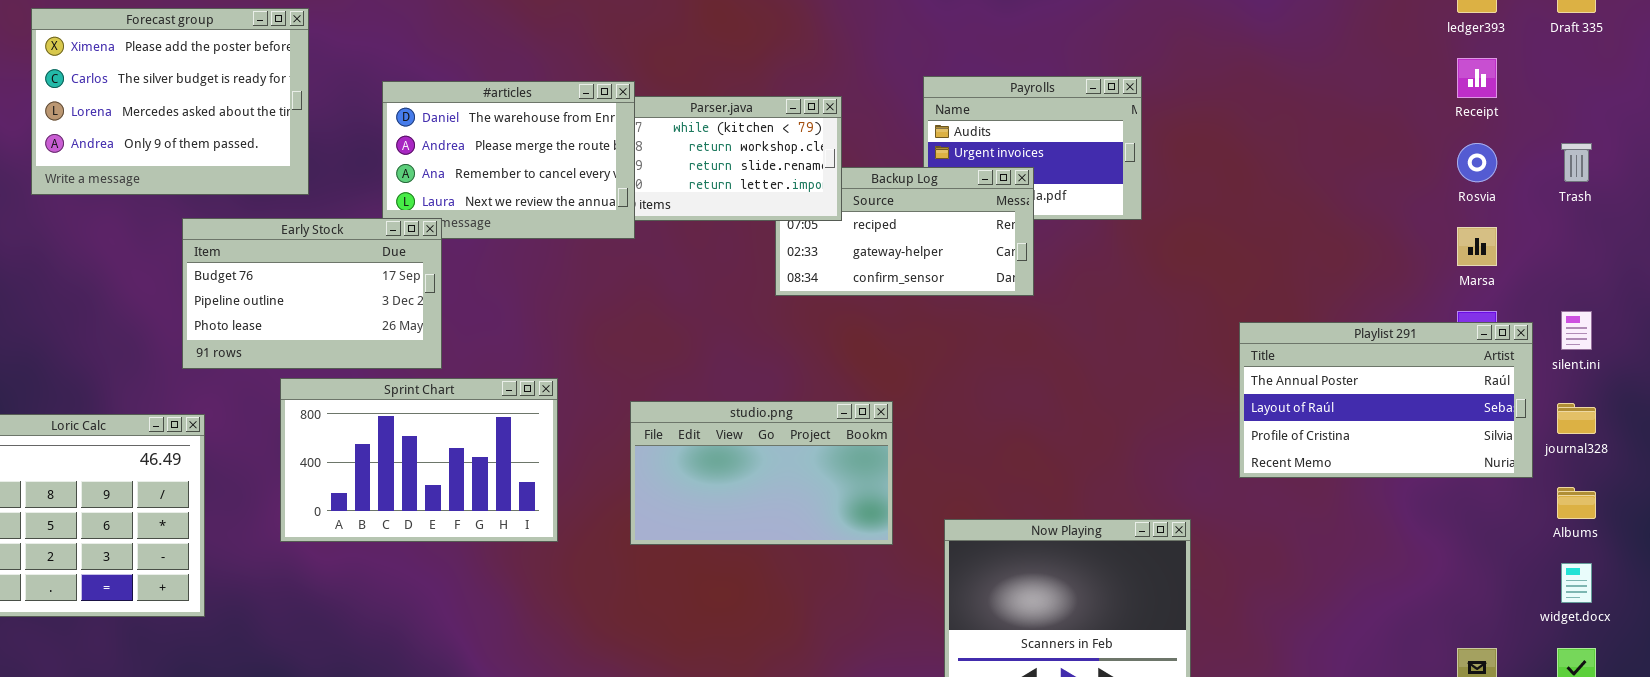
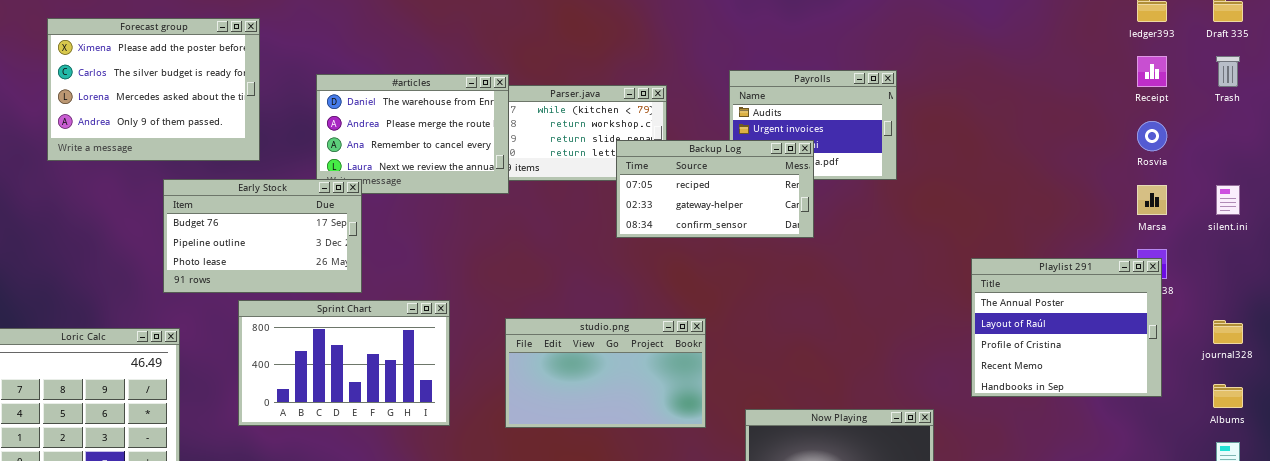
Trash: [1561,143,1592,182] -> [1216,56,1240,87], moved
Backup Log: [775,167,1034,296] -> [616,140,814,238], raised
silent.ini: [1561,311,1592,350] -> [1216,185,1240,215], moved
Playlist 291: [1239,322,1533,478] -> [971,258,1162,397], resized

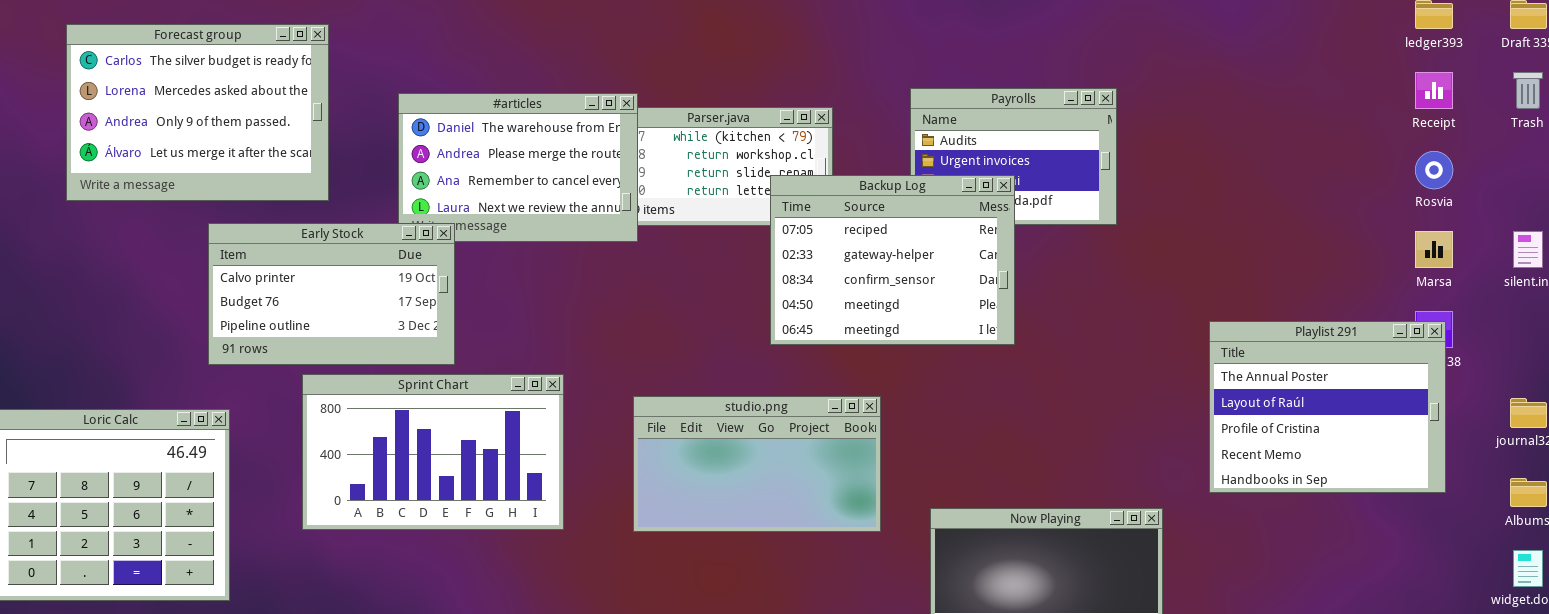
Forecast group: [47,18,260,161] -> [66,24,329,201], scrolled down 1 row
Backup Log: [616,140,814,238] -> [770,175,1015,345], resized
Early Stock: [163,179,362,293] -> [208,223,455,365], scrolled up 1 row

